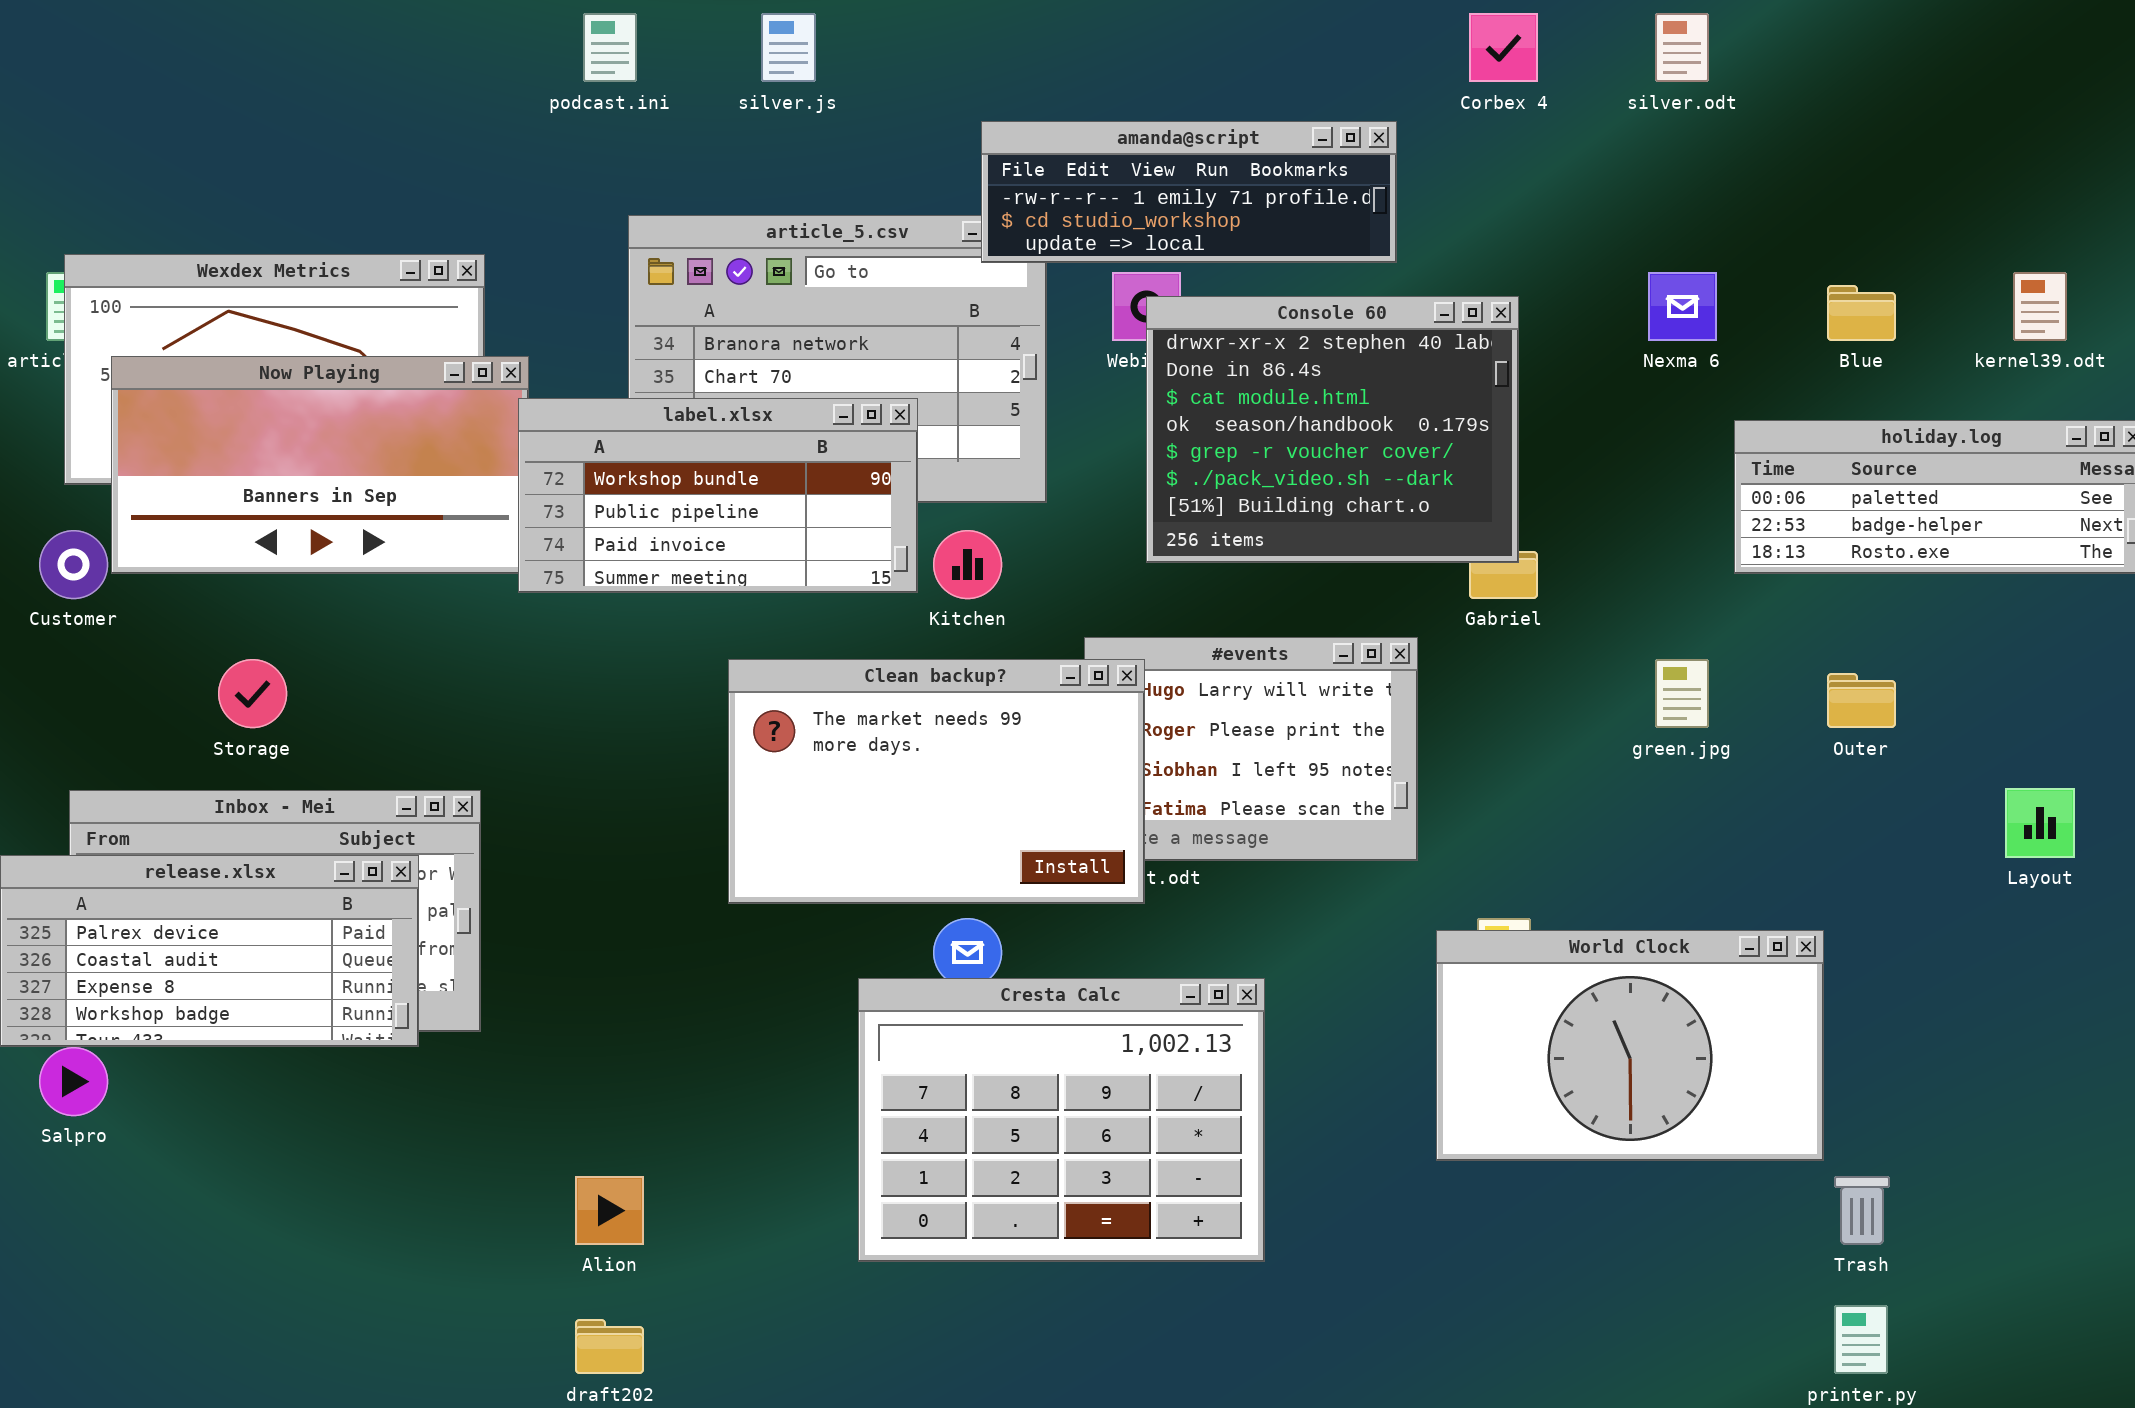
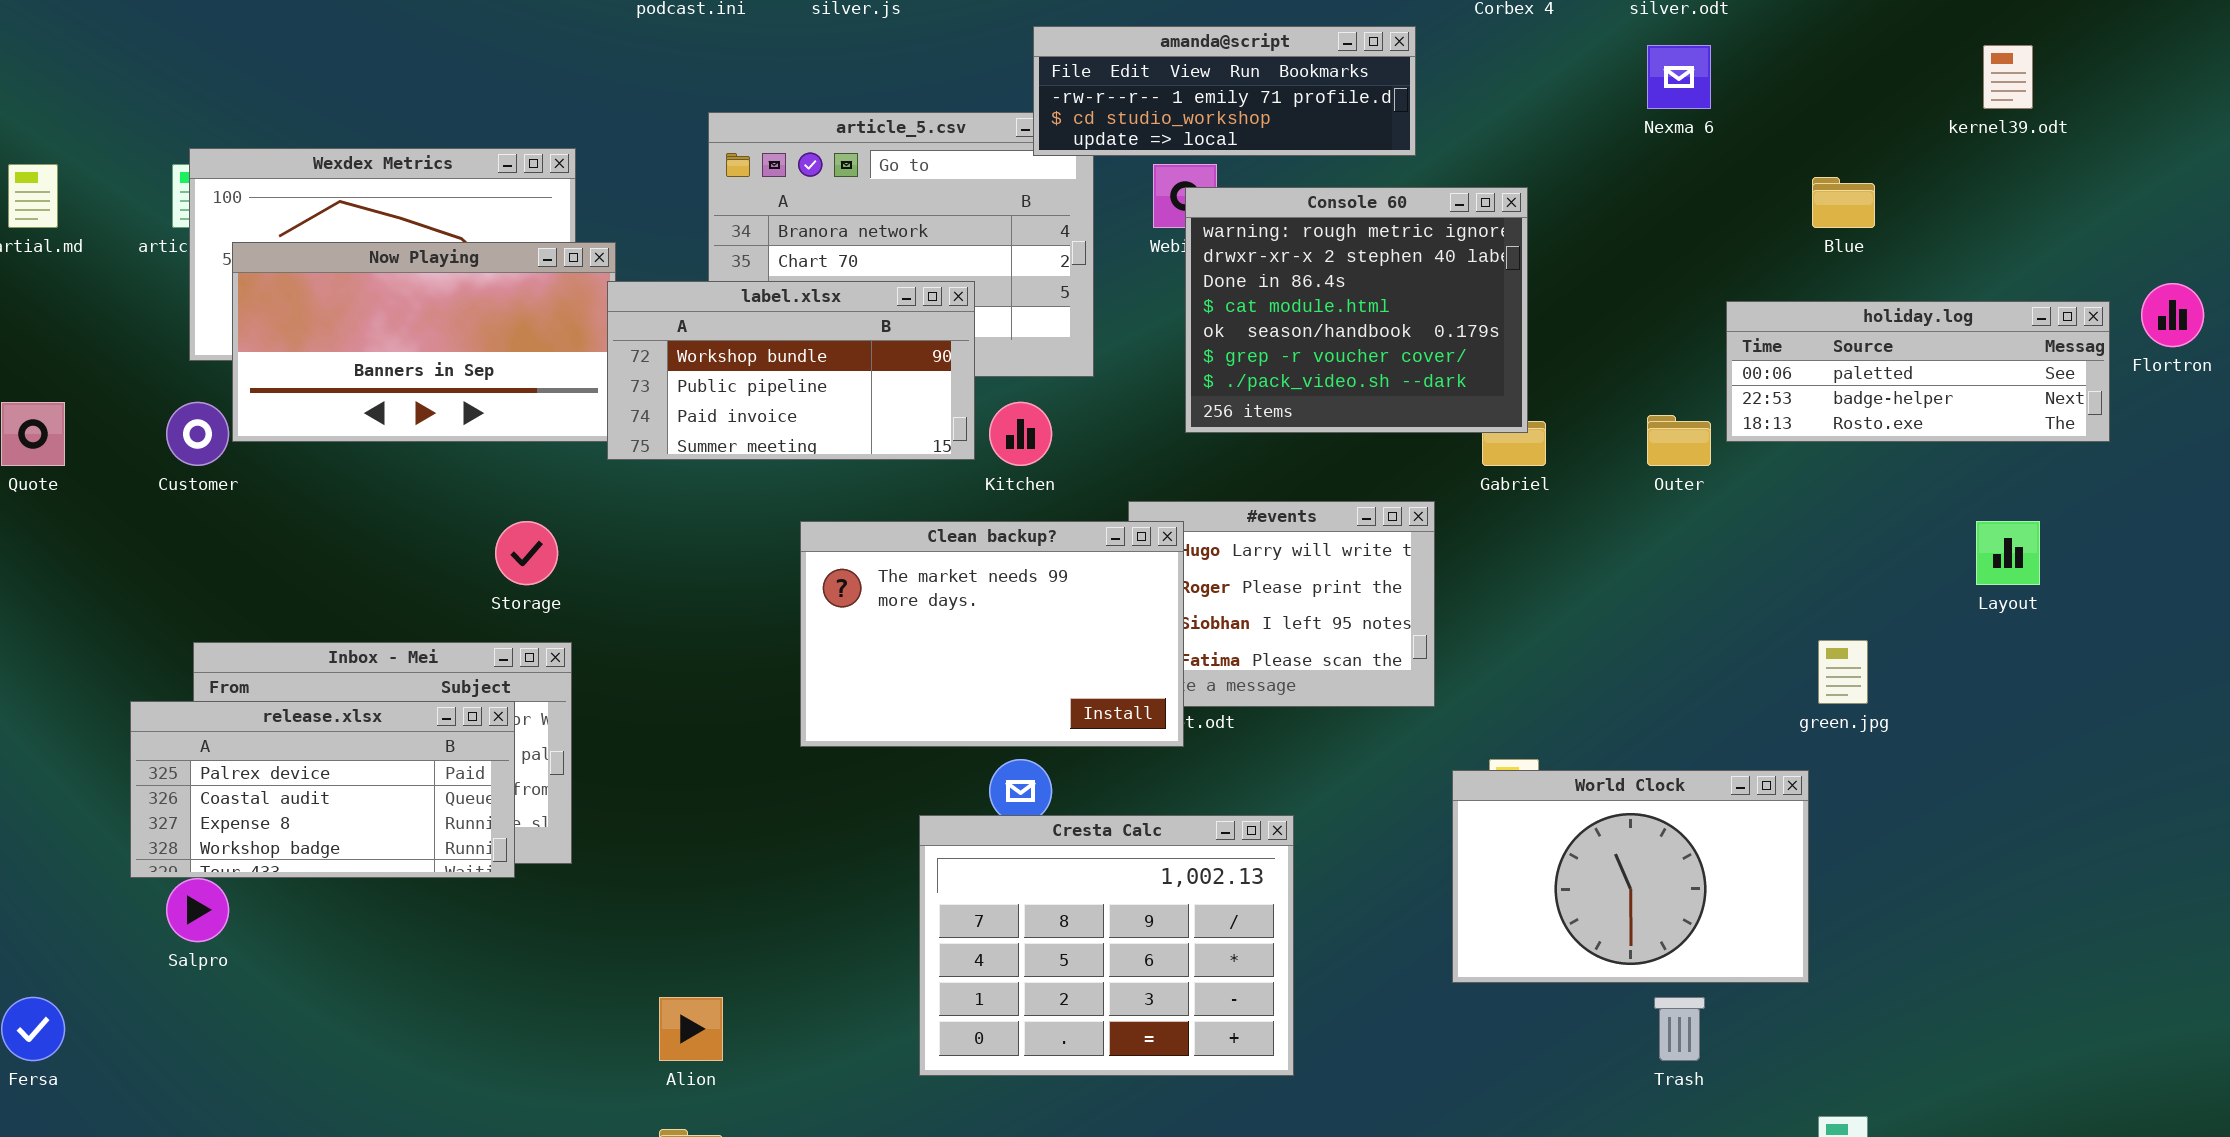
Nexma 6: [1648,272,1717,341] -> [1647,45,1711,109], moved
kernel39.odt: [2013,272,2067,341] -> [1983,45,2033,109], moved
Console 60: [1146,296,1519,563] -> [1185,187,1528,433], scrolled up 1 row
Storage: [218,659,287,728] -> [495,521,558,585], moved
green.jpg: [1655,659,1709,728] -> [1818,640,1868,704], moved
Outer: [1827,673,1896,728] -> [1647,415,1711,466], moved
Layout: [2005,788,2075,858] -> [1976,521,2040,585], moved
Trash: [1834,1176,1890,1245] -> [1654,997,1705,1061], moved

